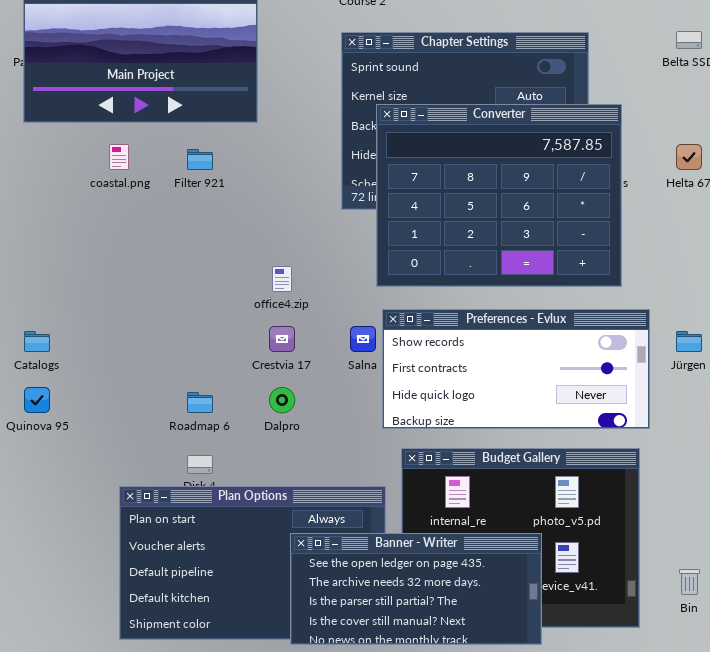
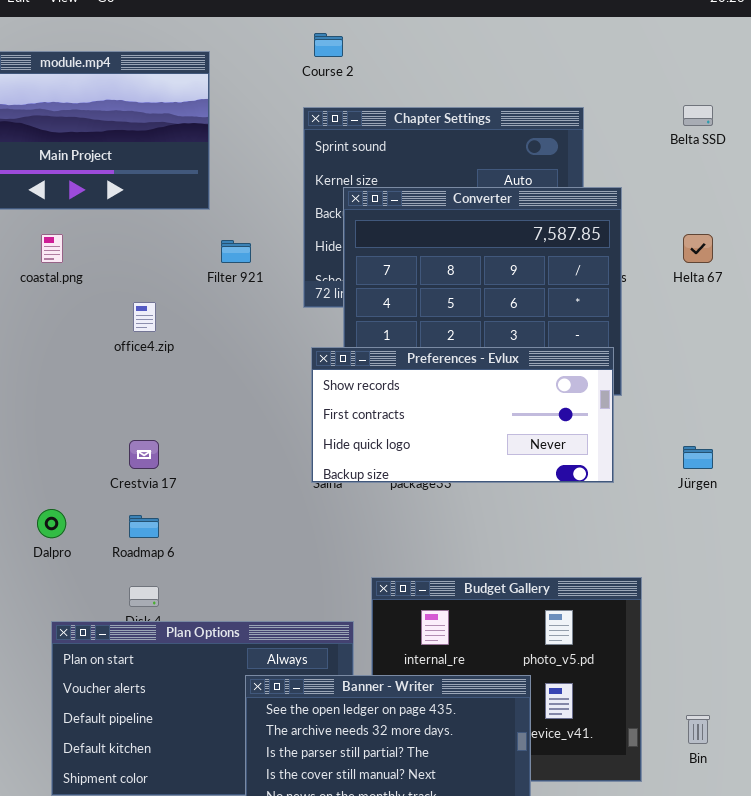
Filter 921: [187,149,213,170] -> [221,240,251,263], moved
office4.zip: [272,266,292,292] -> [133,302,156,332], moved
Preferences - Evlux: [382,309,650,429] -> [311,347,614,483], moved
Crestvia 17: [269,326,295,352] -> [129,440,159,469], moved
Dalpro: [269,387,295,413] -> [37,509,66,538], moved

